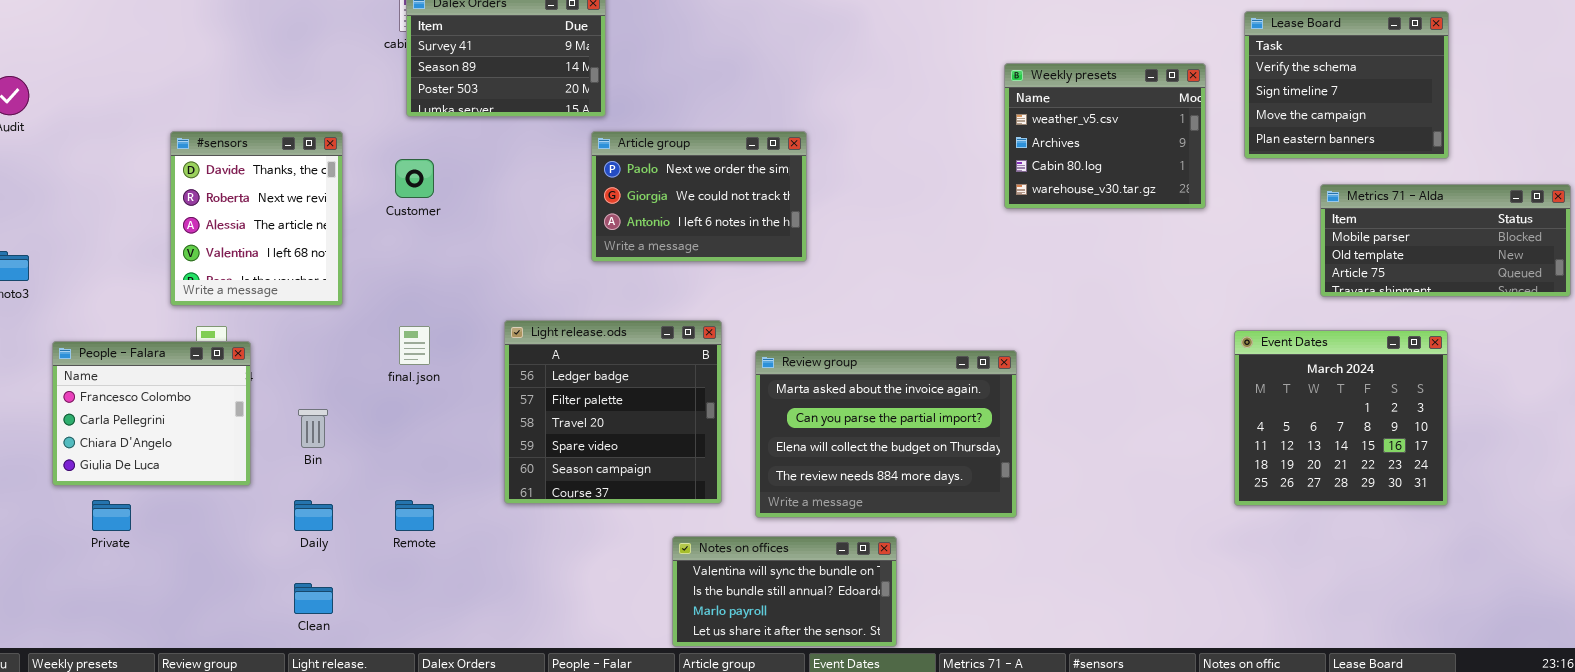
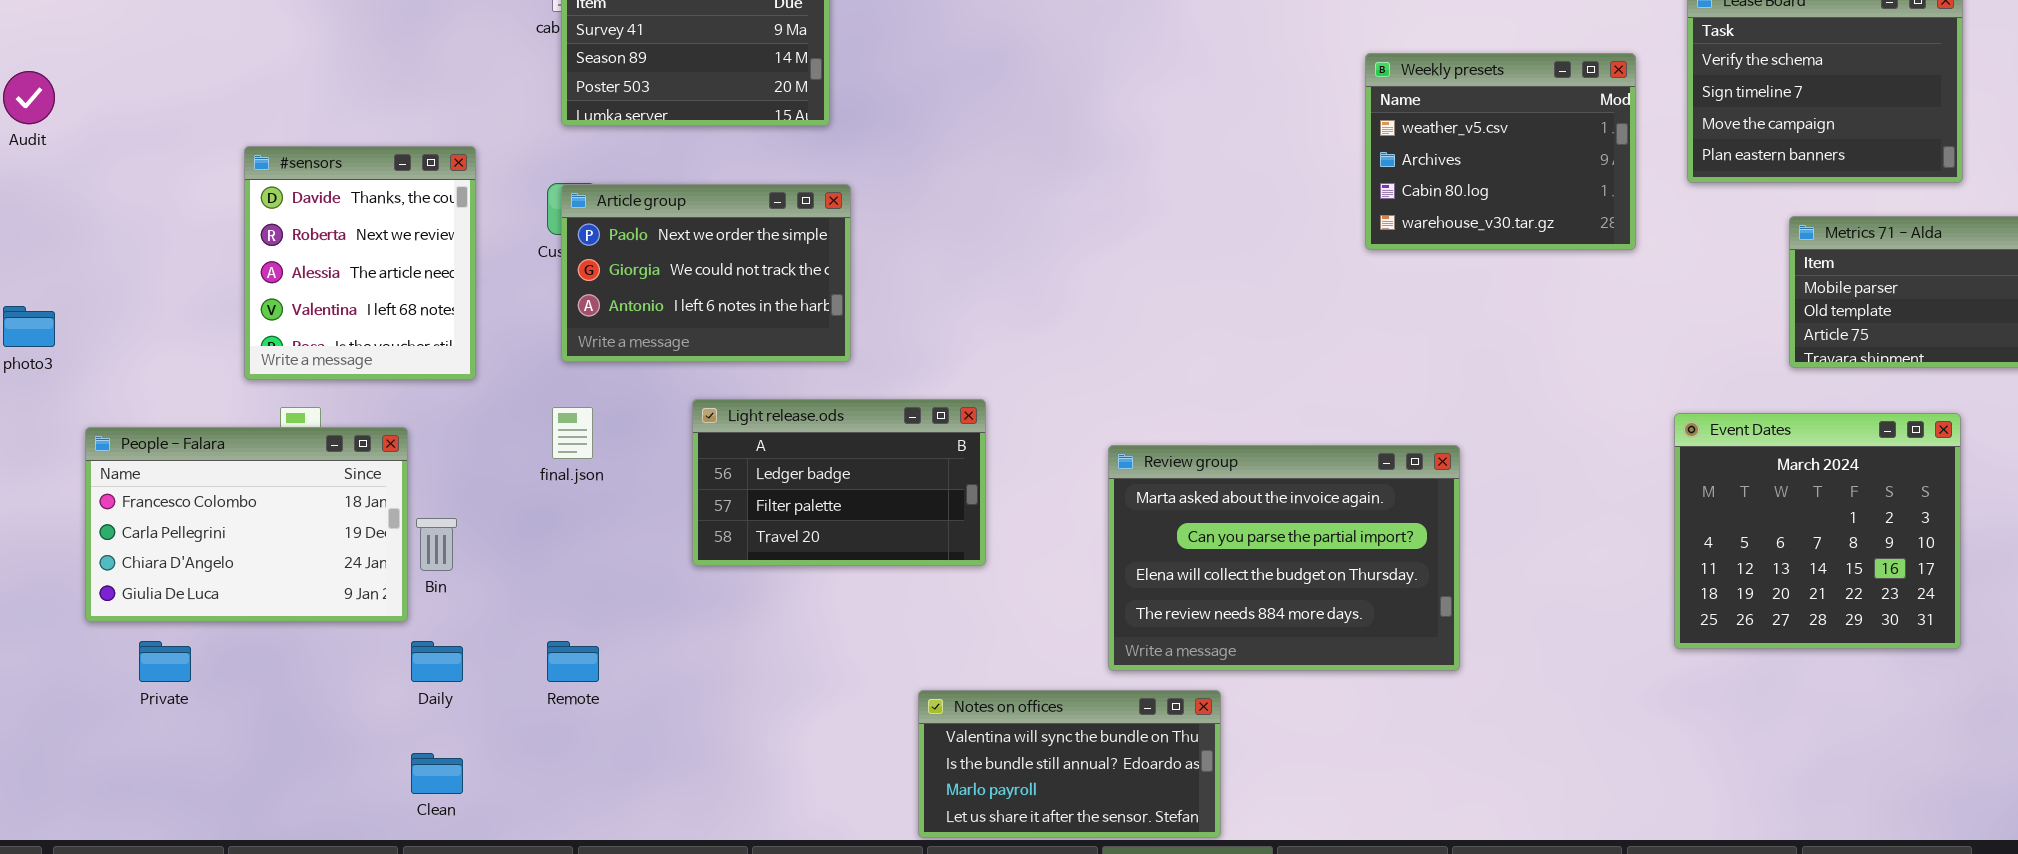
Article group: [591,131,807,262] -> [561,184,851,362], moved
Light release.ods: [504,320,722,504] -> [692,399,986,566], resized
People - Falara: [52,341,251,486] -> [85,427,408,622], resized
Review group: [755,350,1017,518] -> [1108,445,1460,671], moved

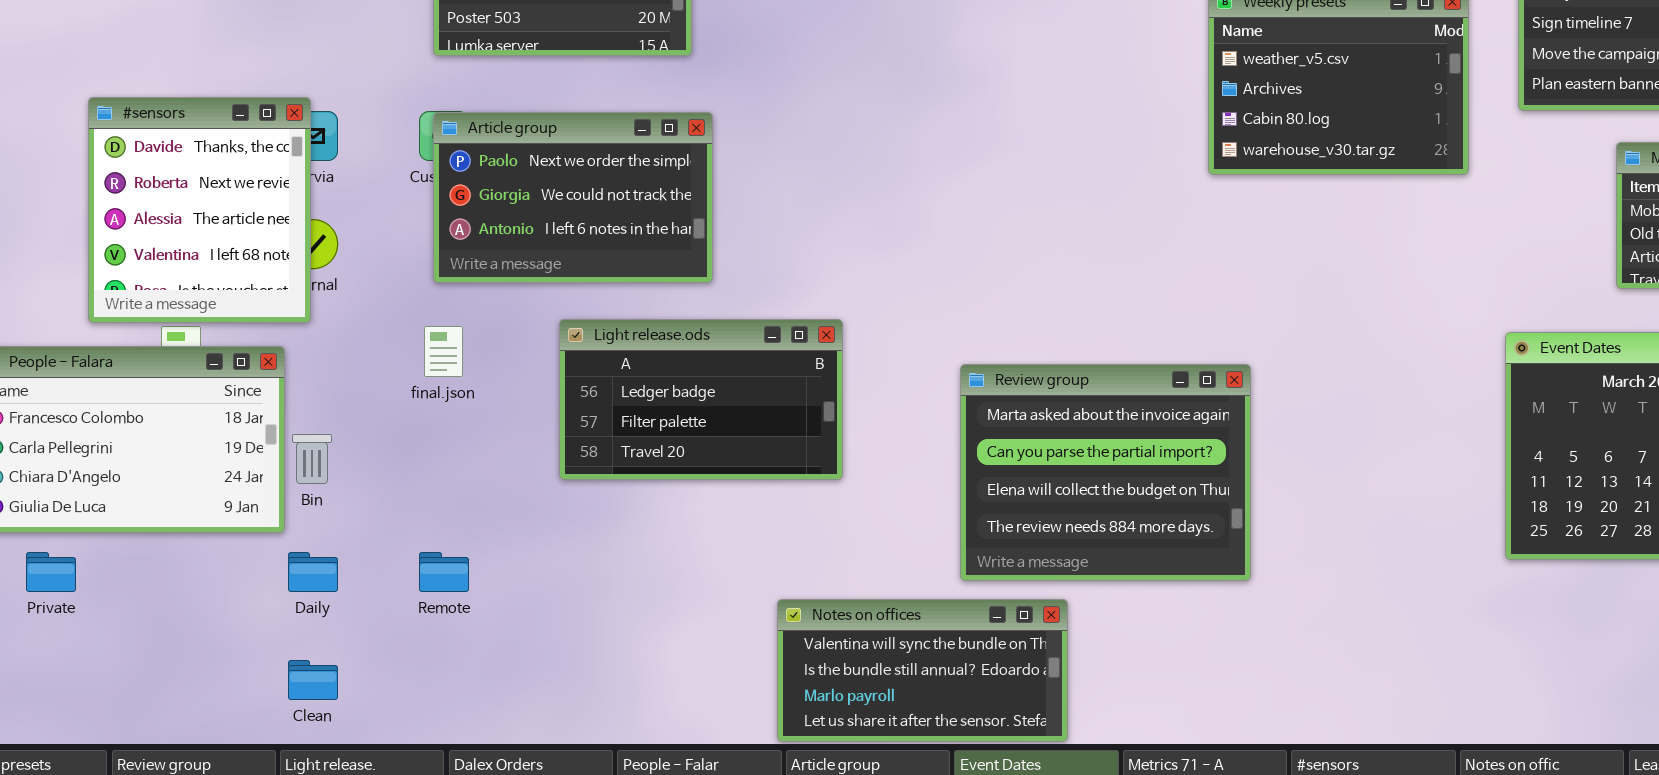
#sensors: [244,146,476,380] -> [88,97,311,323], moved
Review group: [1108,445,1460,671] -> [960,364,1251,581], resized

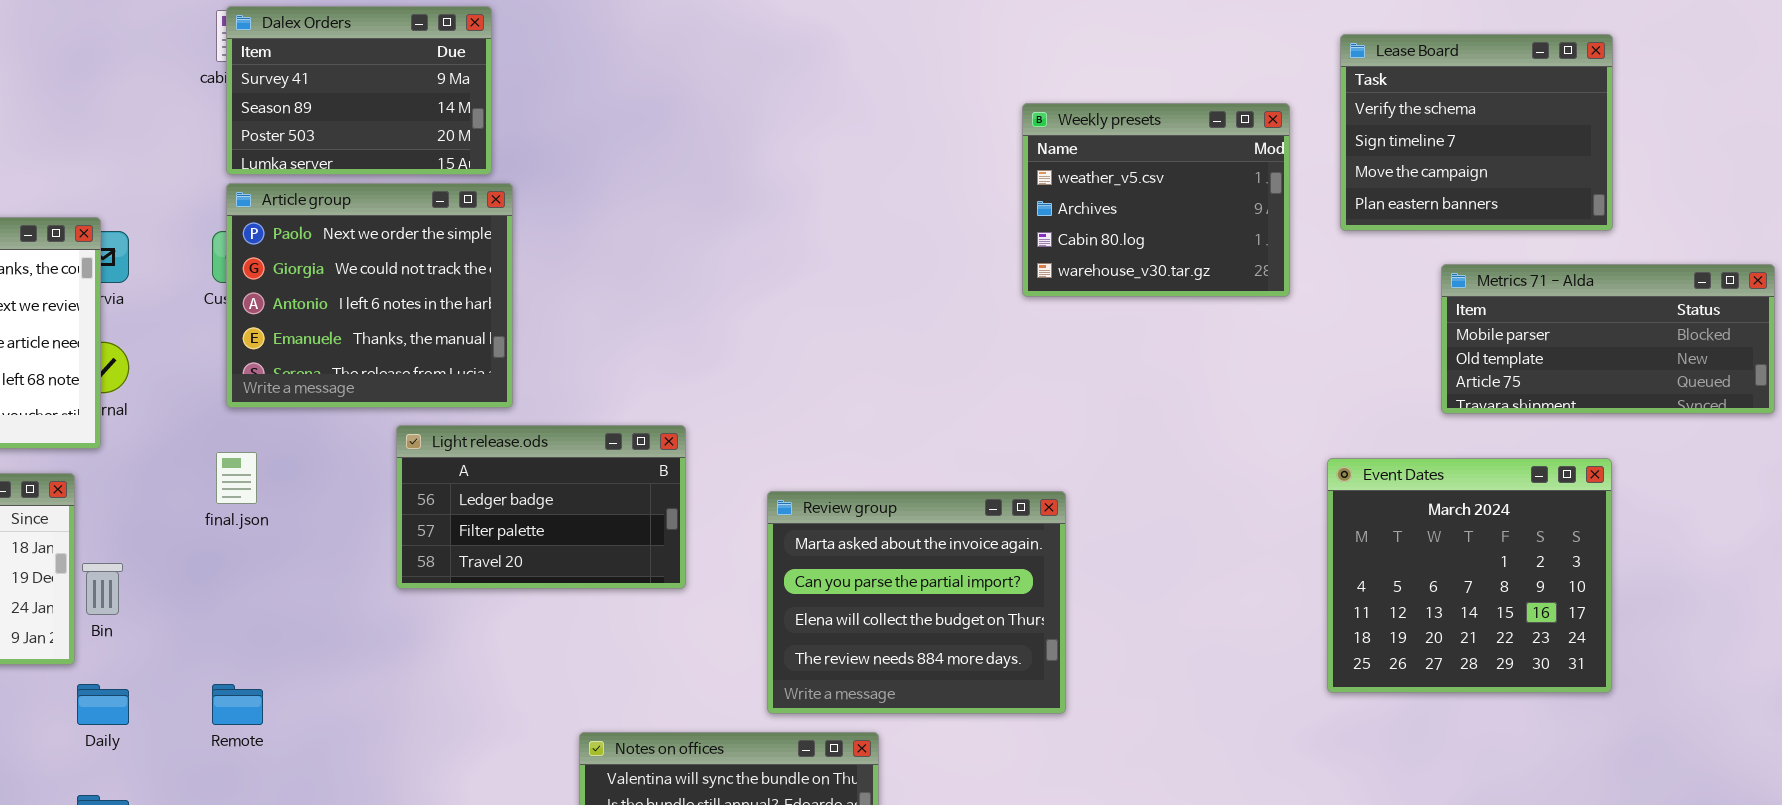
Article group: [433,112,713,283] -> [226,183,513,408], resized
Light release.ods: [559,319,843,480] -> [396,425,686,589], moved

